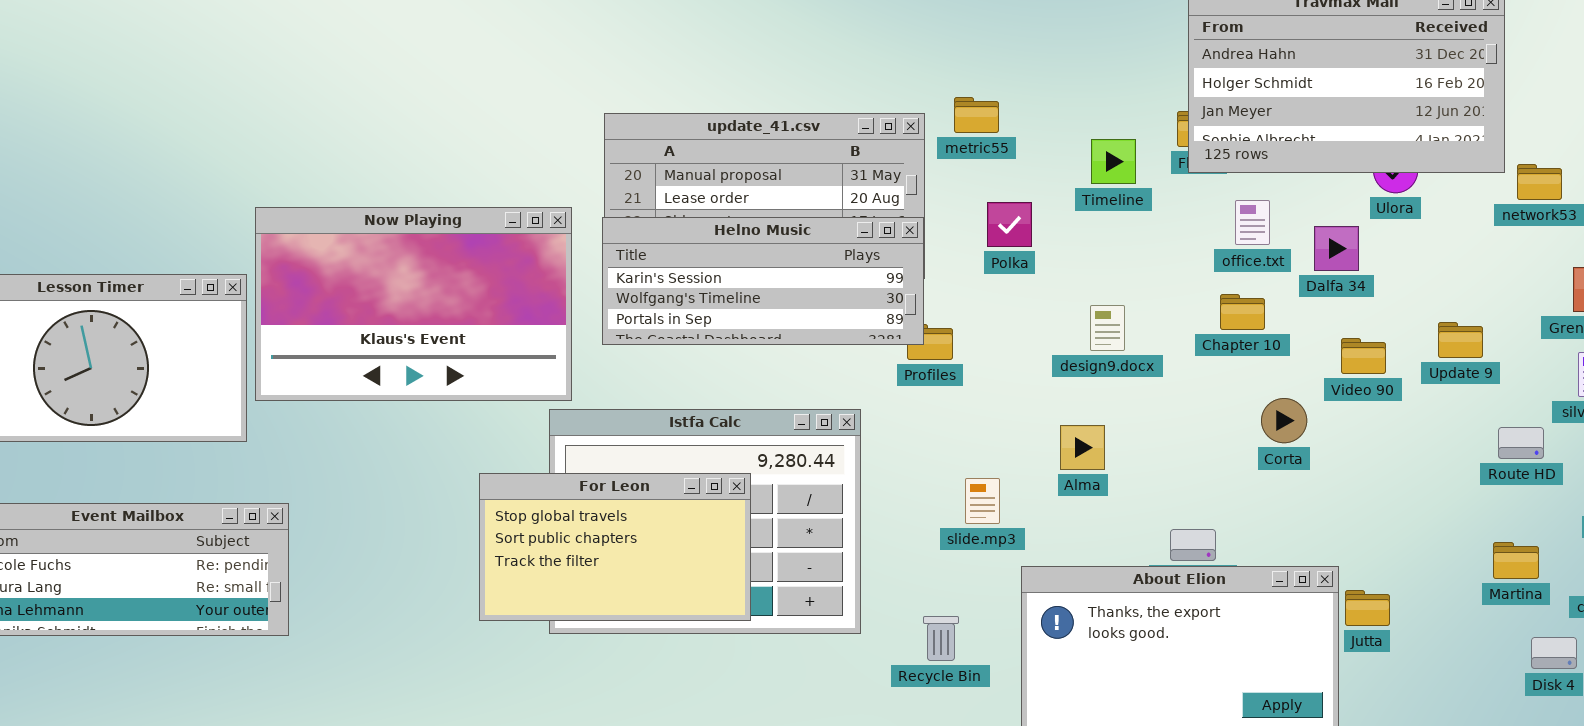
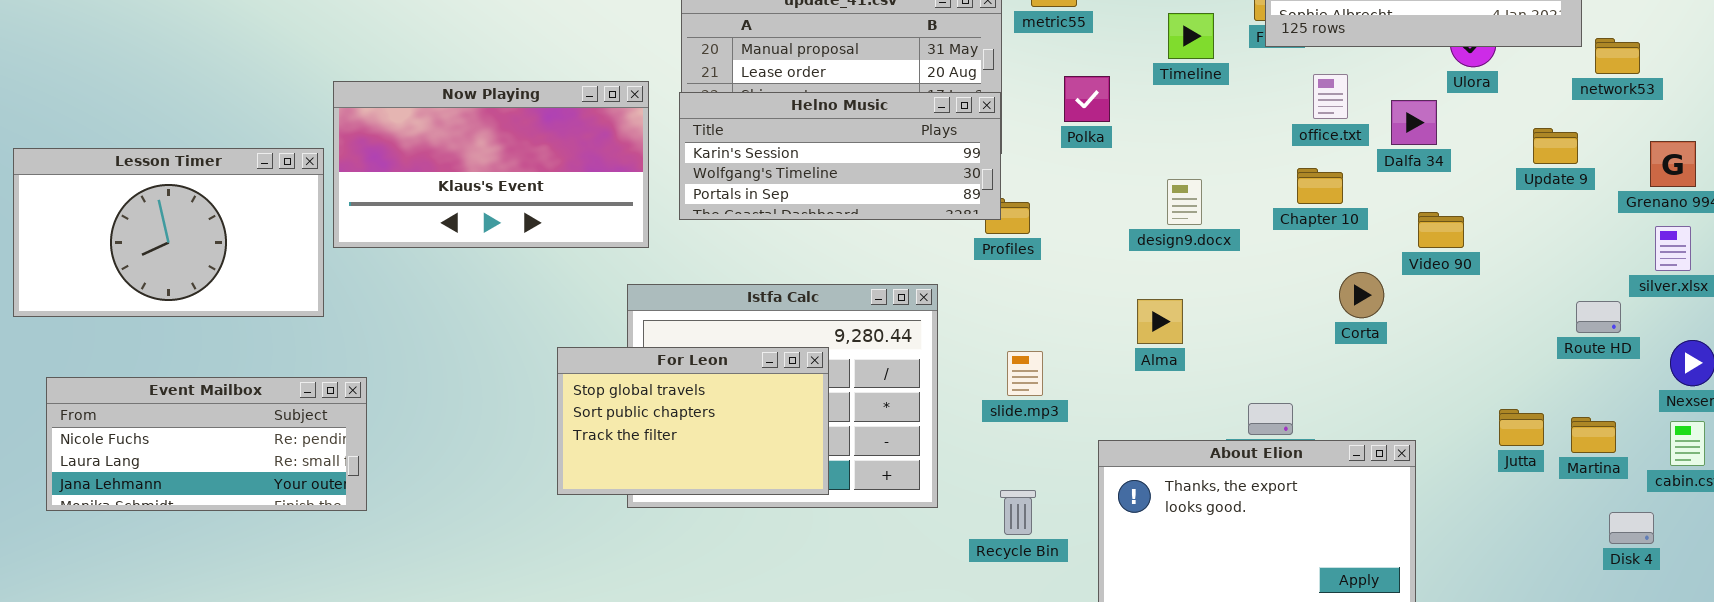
Now Playing: [255,207,572,401] -> [333,81,649,248], resized
Update 9: [1438,322,1483,358] -> [1533,128,1578,164], moved
slide.mp3: [965,478,1000,524] -> [1007,351,1043,396], moved
Jutta: [1345,590,1390,626] -> [1499,409,1544,446], moved

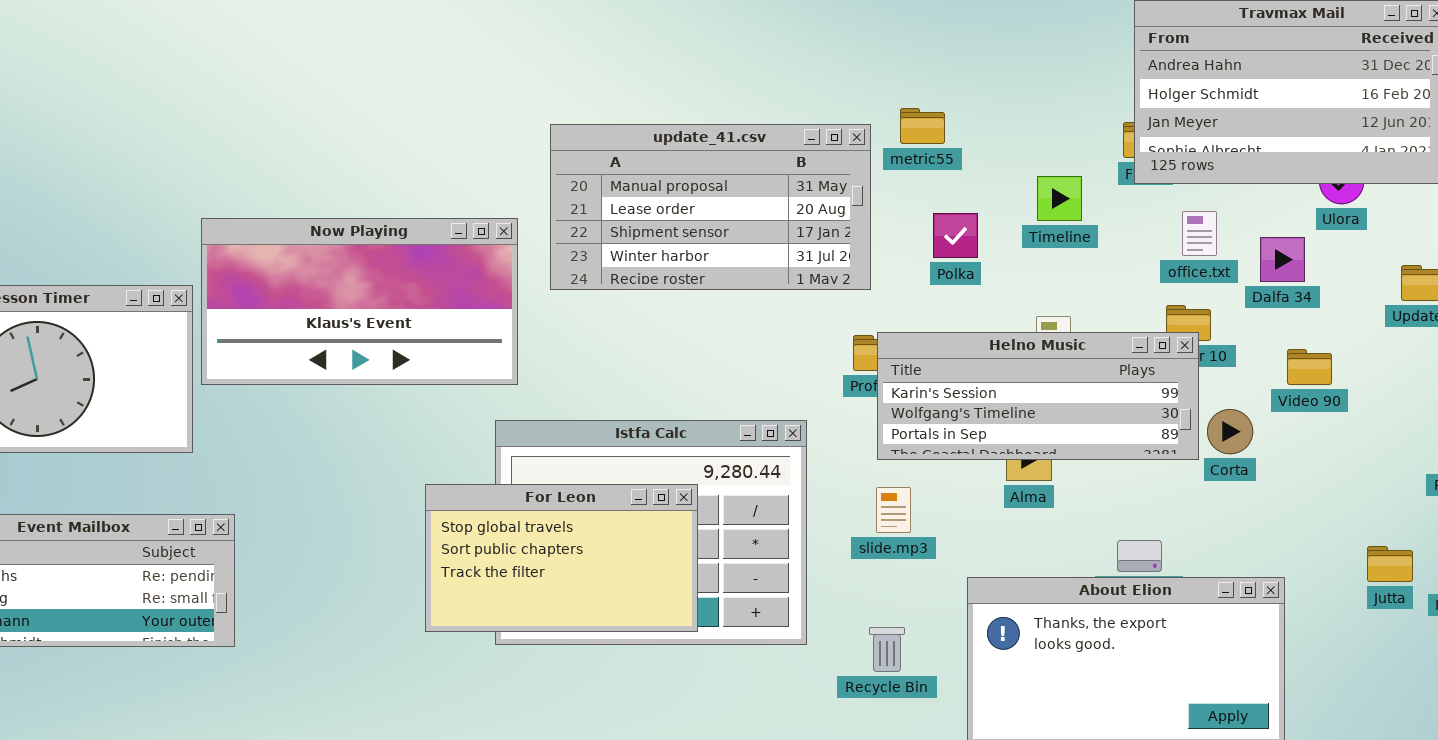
Timeline: [1168,13,1214,59] -> [1037,176,1082,221], moved
Helno Music: [679,92,1001,220] -> [877,332,1199,460], moved

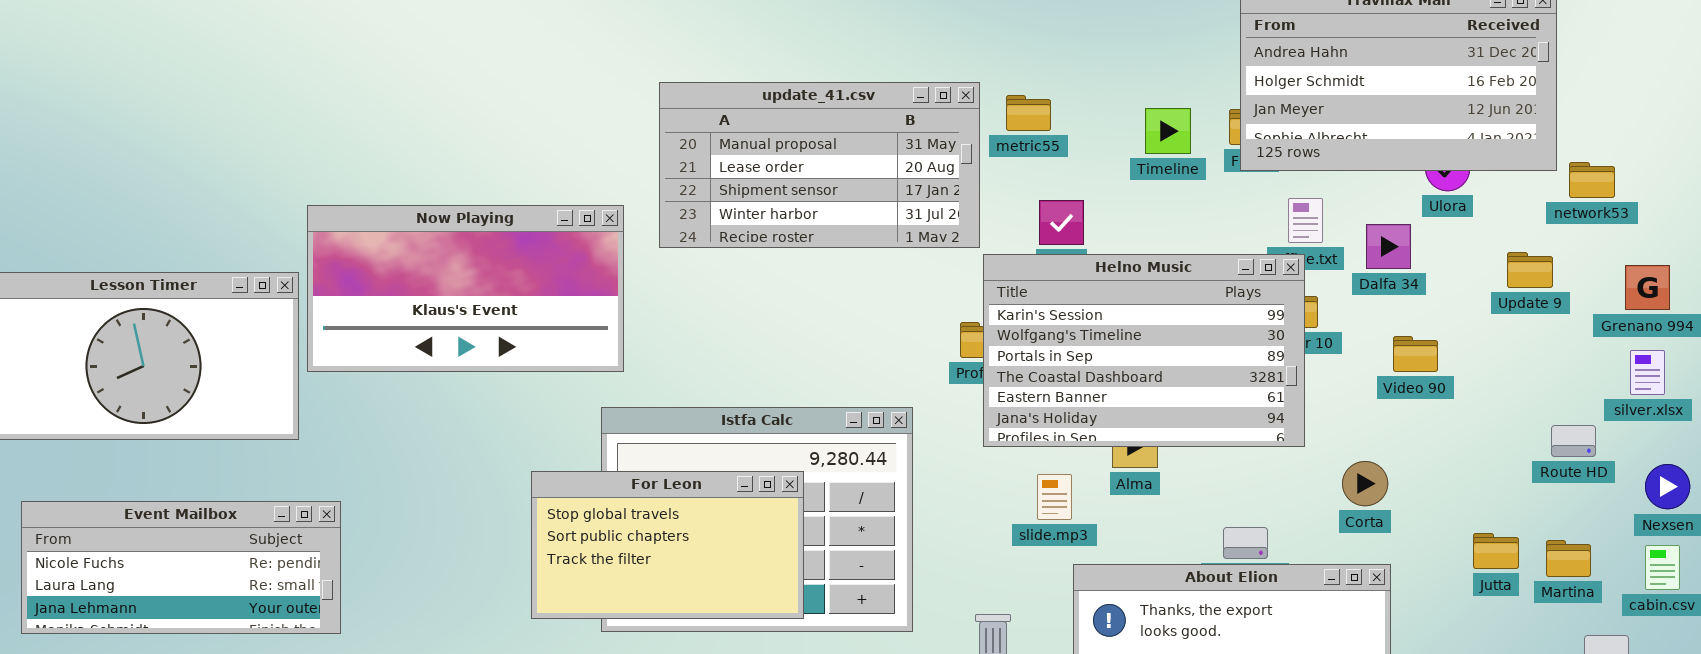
update_41.csv: [550,124,871,290] -> [659,82,980,248], moved
Timeline: [1037,176,1082,221] -> [1145,108,1191,154], moved
Helno Music: [877,332,1199,460] -> [983,254,1305,447], resized
Corta: [1207,409,1253,454] -> [1342,461,1388,506], moved
slide.mp3: [876,487,911,533] -> [1037,474,1072,520], moved

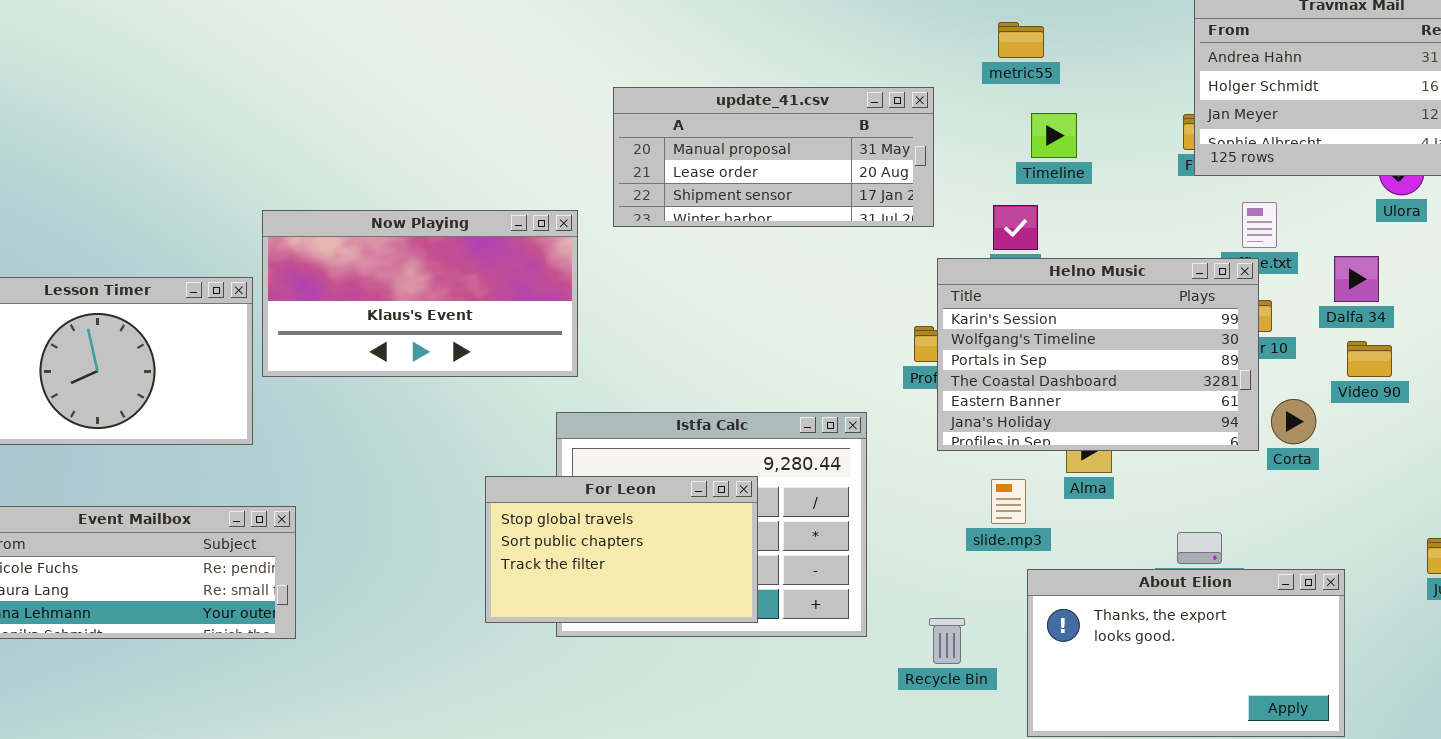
update_41.csv: [659,82,980,248] -> [613,87,934,227], resized
metric55: [1006,95,1051,131] -> [998,22,1044,58], moved
Timeline: [1145,108,1191,154] -> [1031,113,1077,158], moved
Dalfa 34: [1366,224,1411,269] -> [1334,256,1379,302], moved
Corta: [1342,461,1388,506] -> [1271,399,1316,444], moved

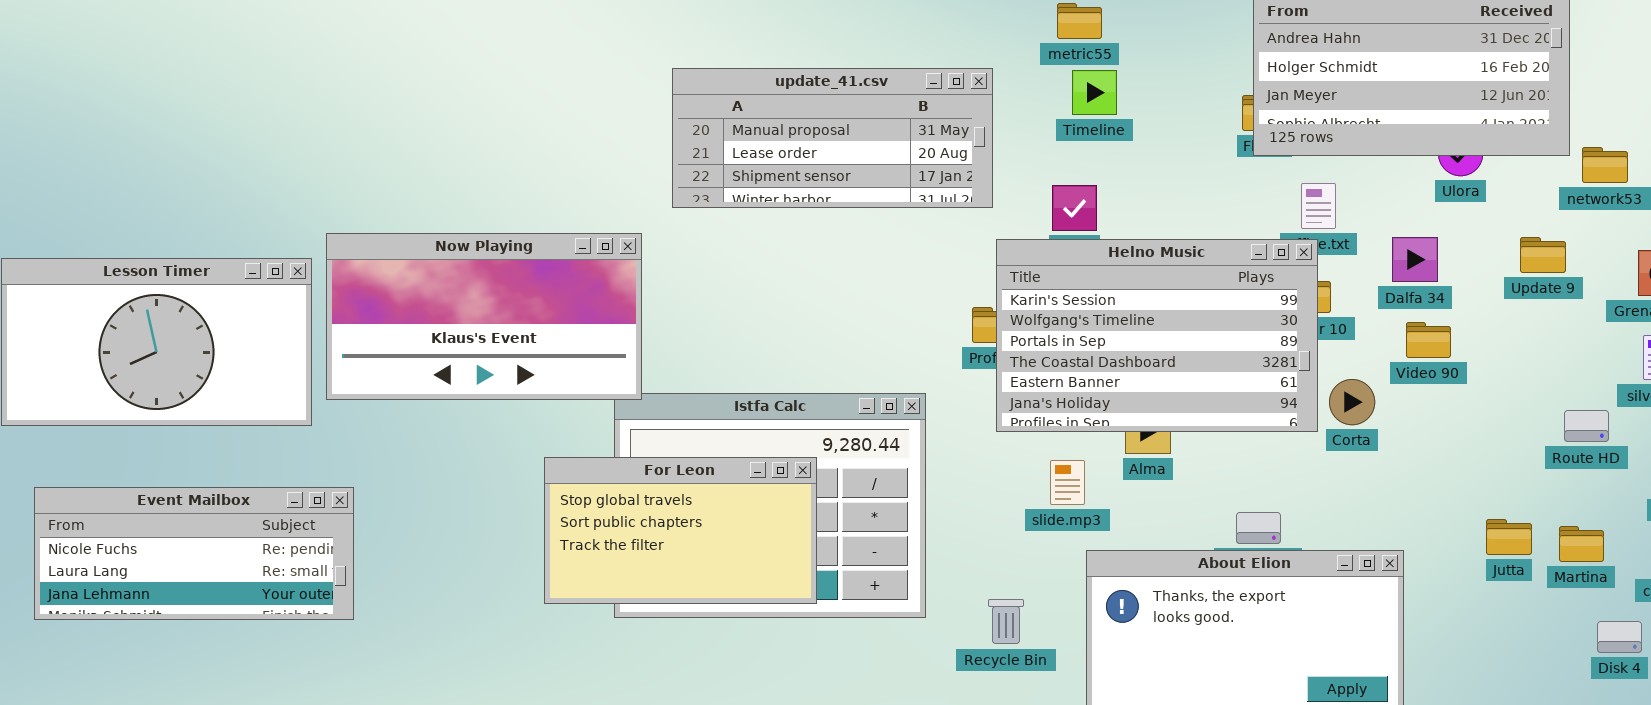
Timeline: [1031,113,1077,158] -> [1072,70,1117,115], moved
Now Playing: [262,210,578,377] -> [326,233,642,400], moved

